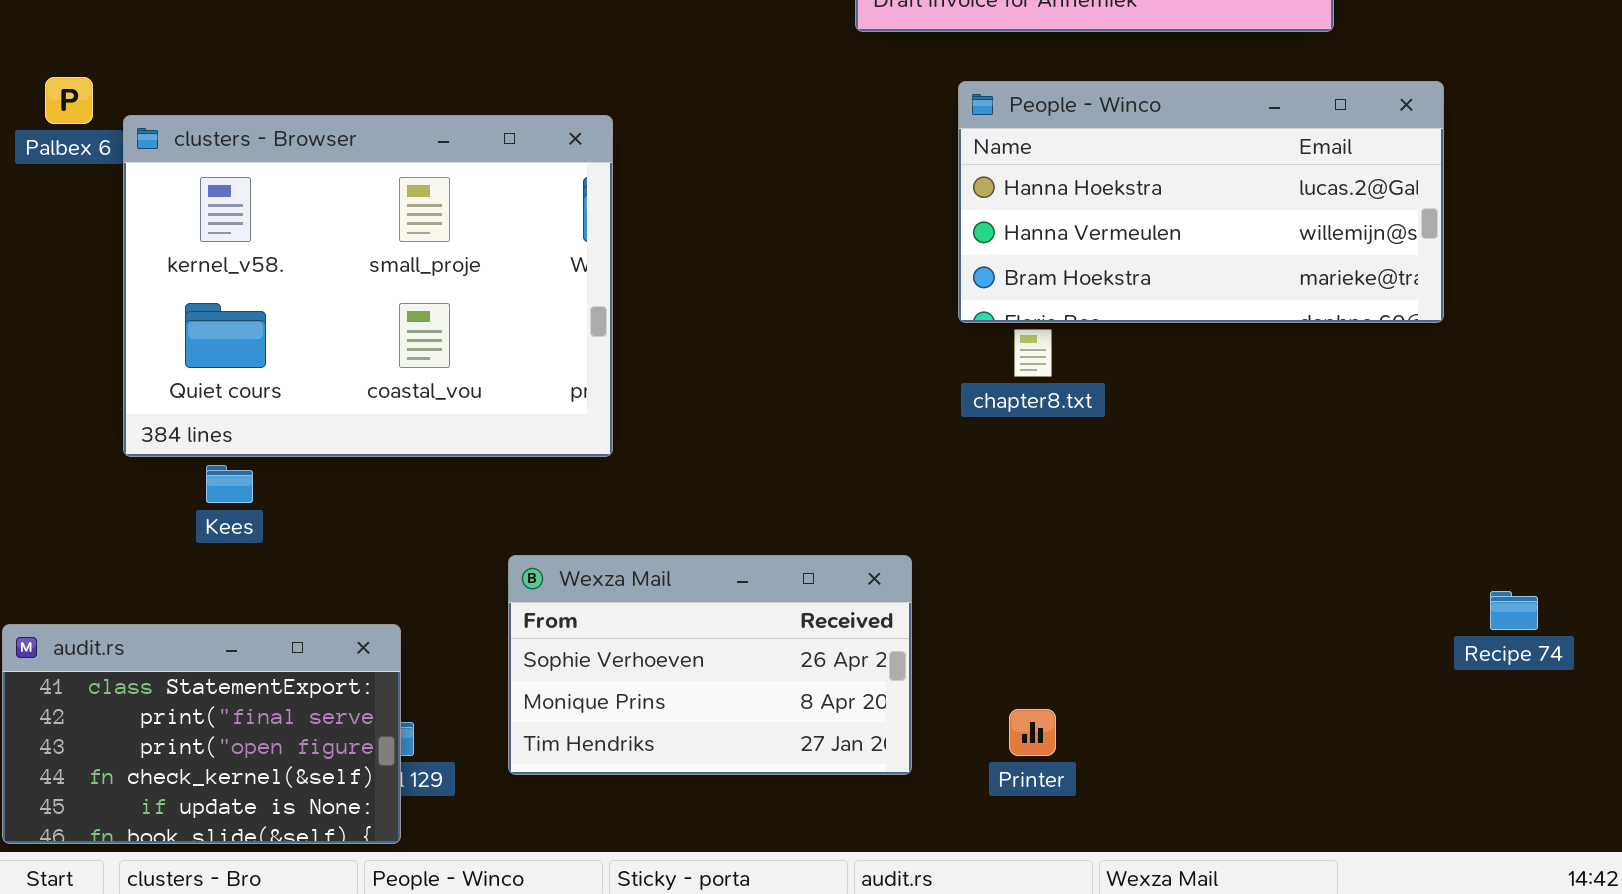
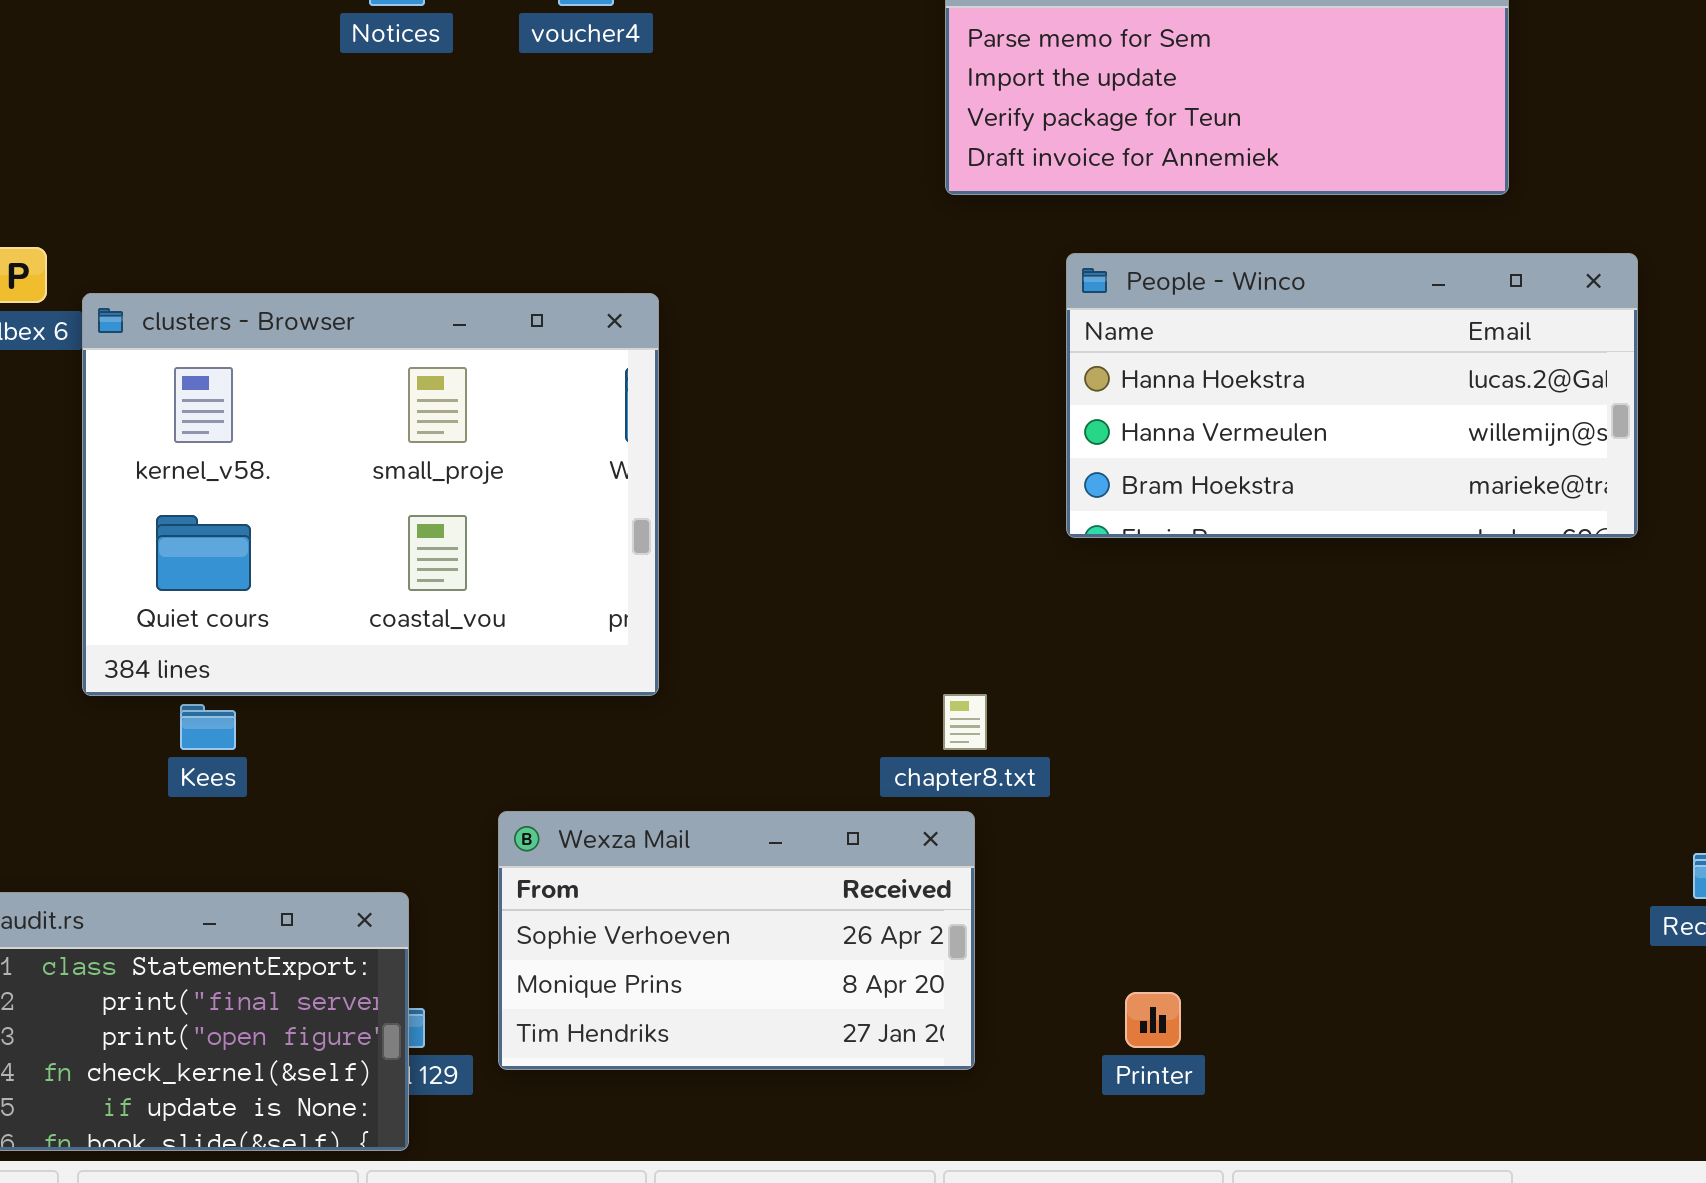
chapter8.txt: [1014,329,1052,377] -> [943,694,987,750], moved
Wexza Mail: [508,555,912,775] -> [498,811,975,1070], moved

